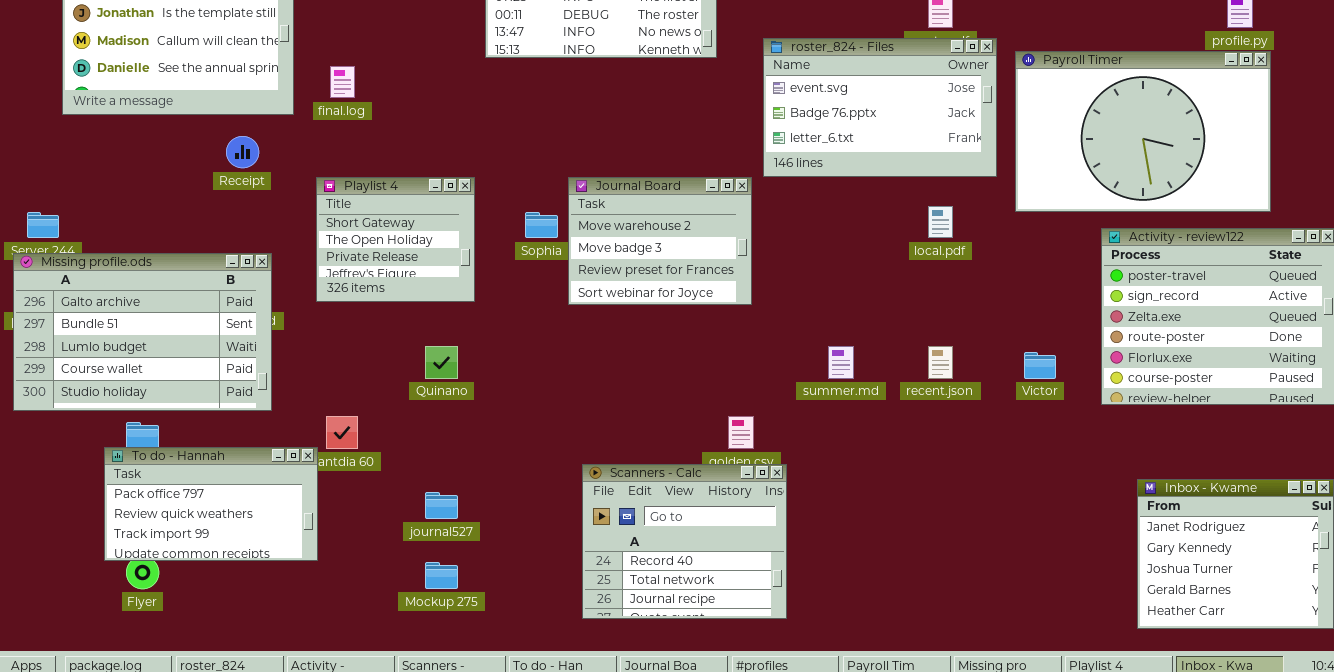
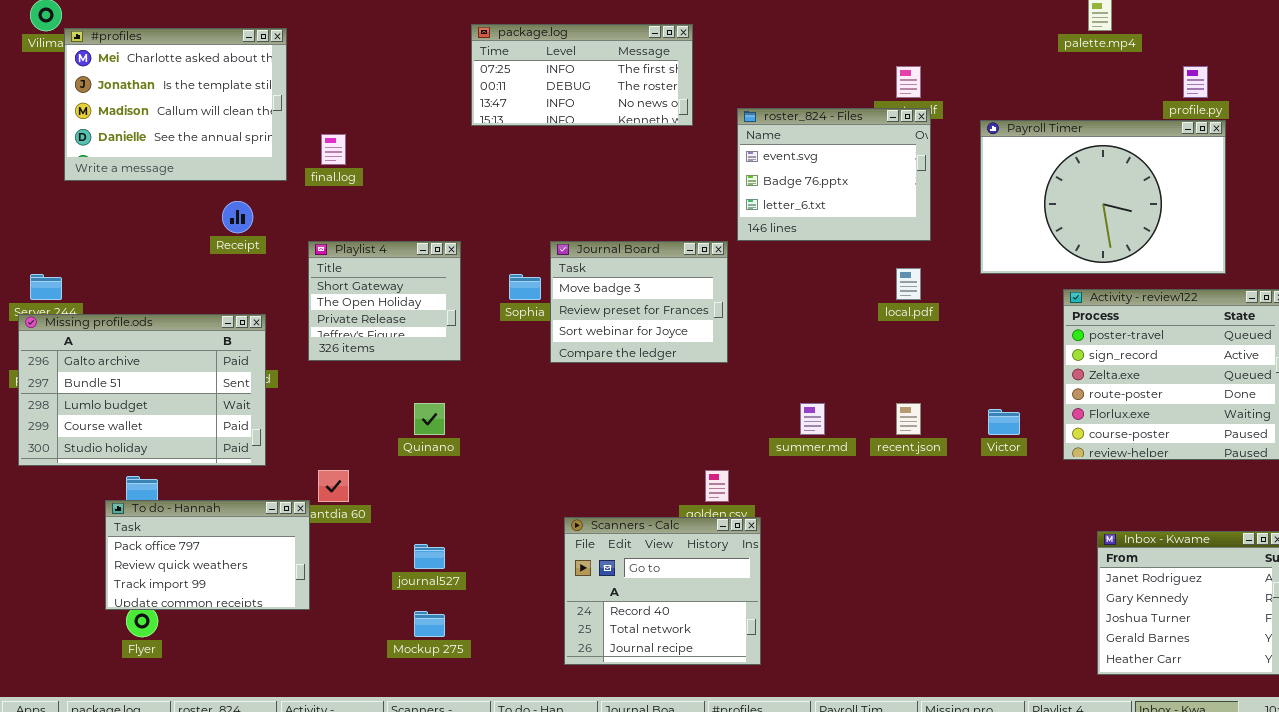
roster_824 - Files: [763,38,997,177] -> [737,108,931,241], resized
Journal Board: [568,177,752,305] -> [550,241,728,363], scrolled down 1 row

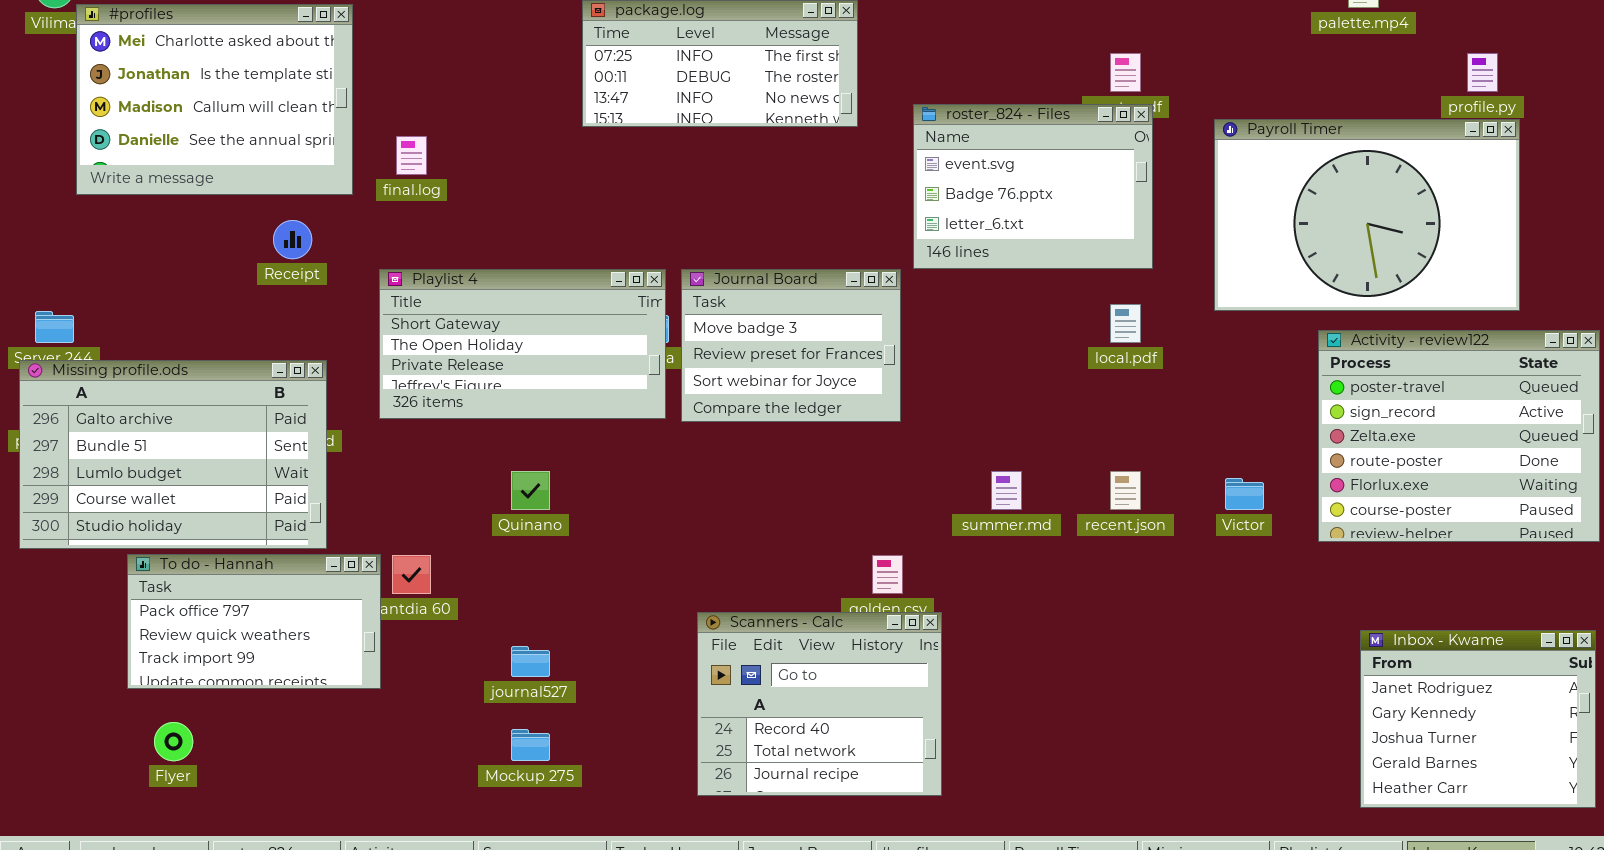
Playlist 4: [308,241,461,361] -> [379,269,666,419], resized
To do - Hannah: [105,500,310,610] -> [127,554,381,689], moved

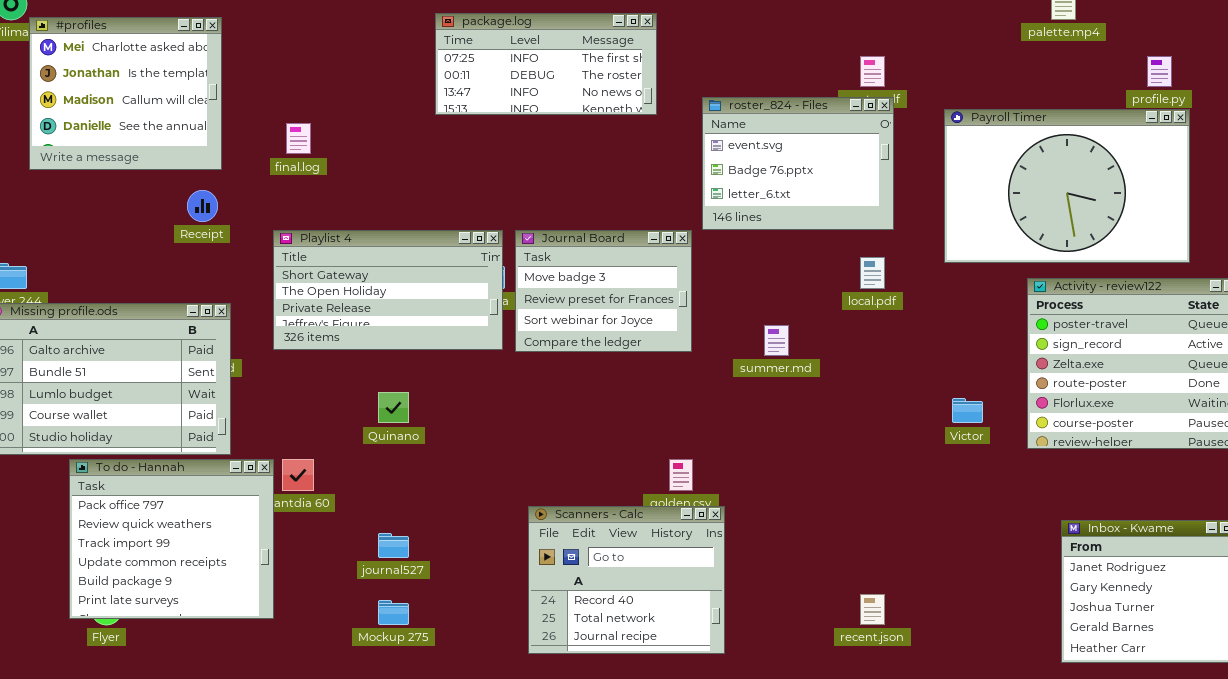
#profiles: [76,4,353,195] -> [29,17,222,170], resized
summer.md: [991,471,1022,510] -> [764,325,789,356], moved
recent.json: [1110,471,1141,510] -> [860,594,885,625], moved
To do - Hannah: [127,554,381,689] -> [69,459,274,619], resized

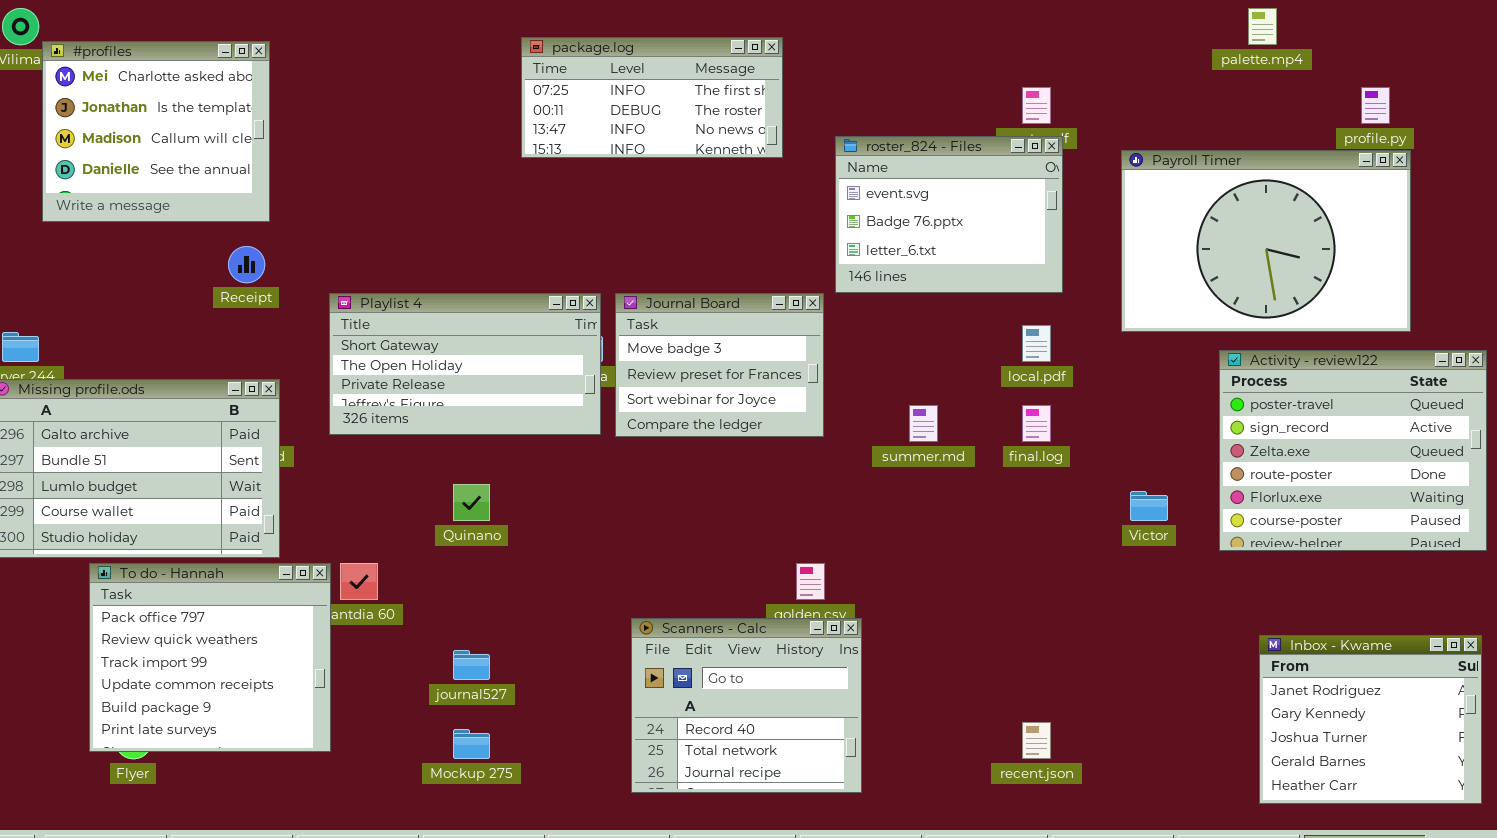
final.log: [286,123,311,154] -> [1022,405,1051,442], moved

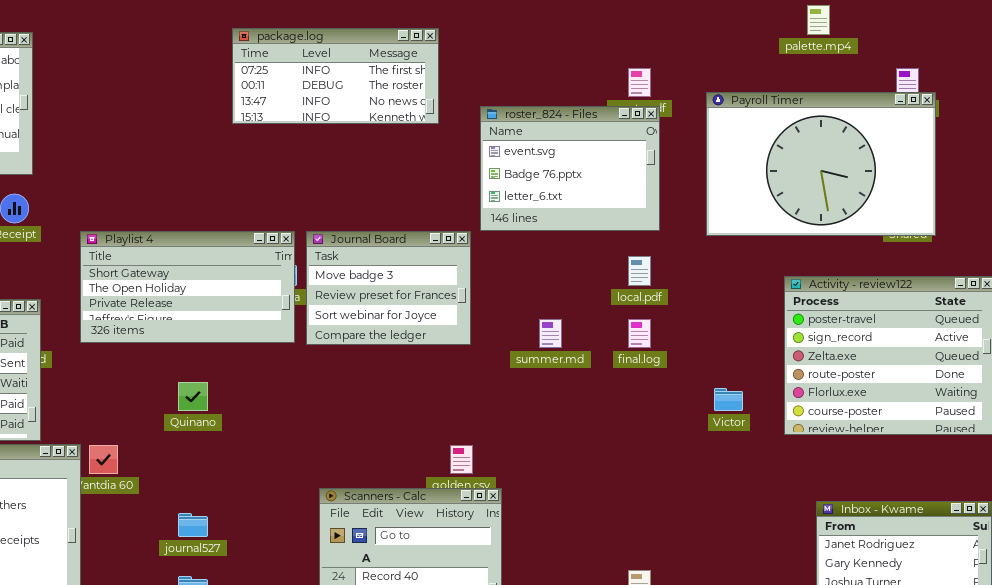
Payroll Timer: [1121,150,1411,332] -> [706,92,936,236], moved

